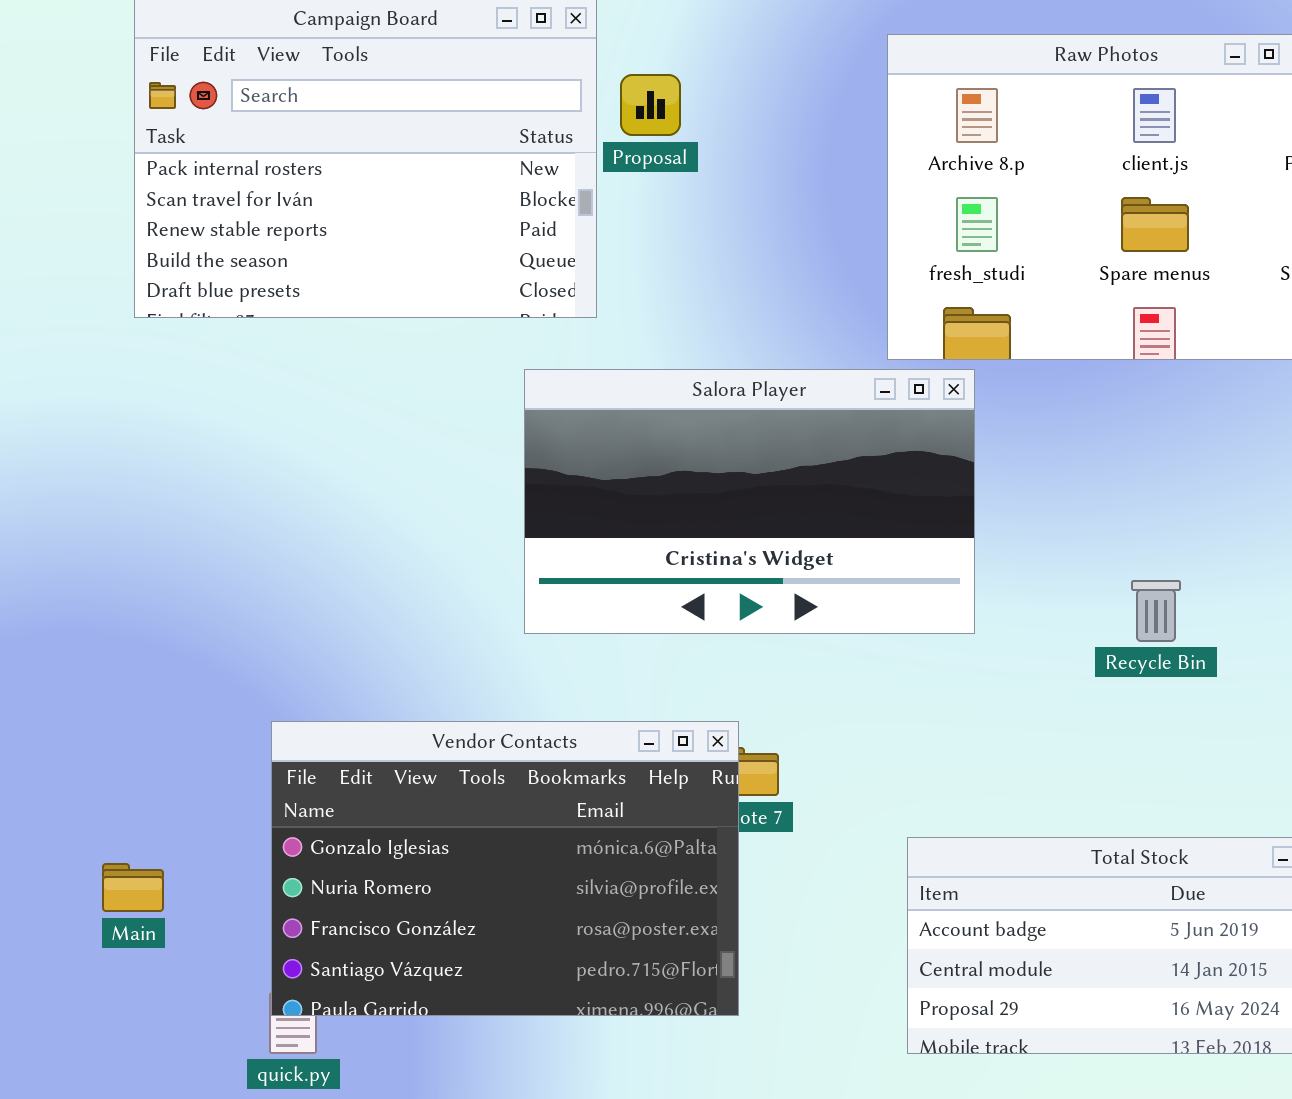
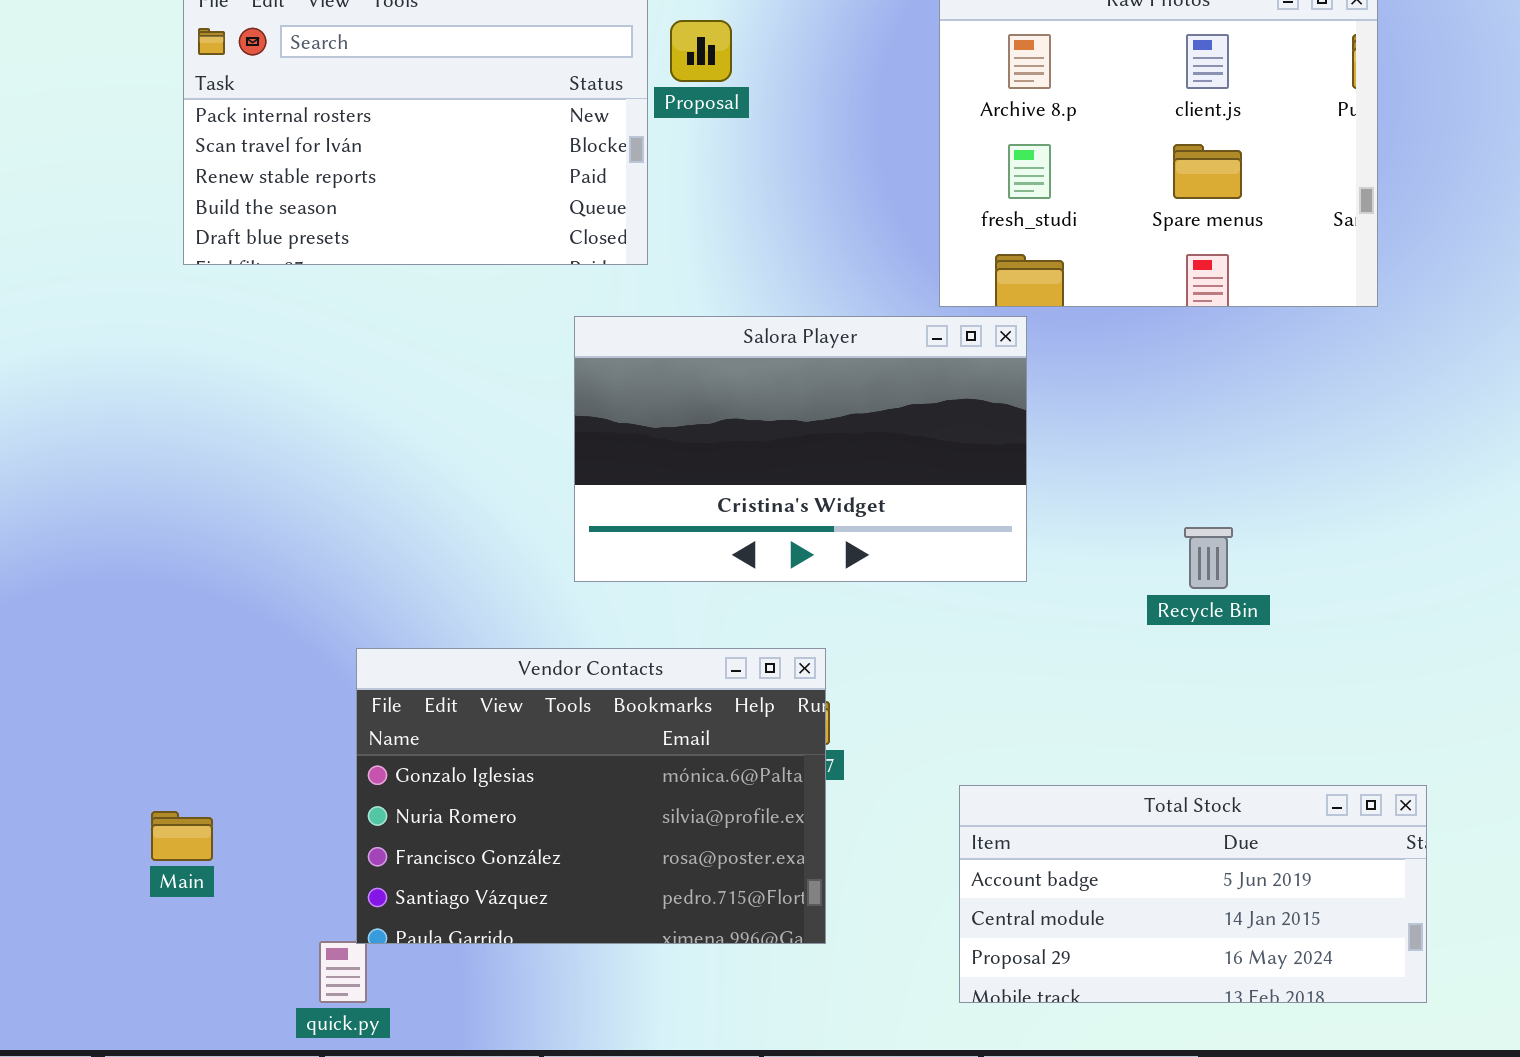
Vendor Contacts: [271,721,739,1016] -> [356,648,826,944], moved

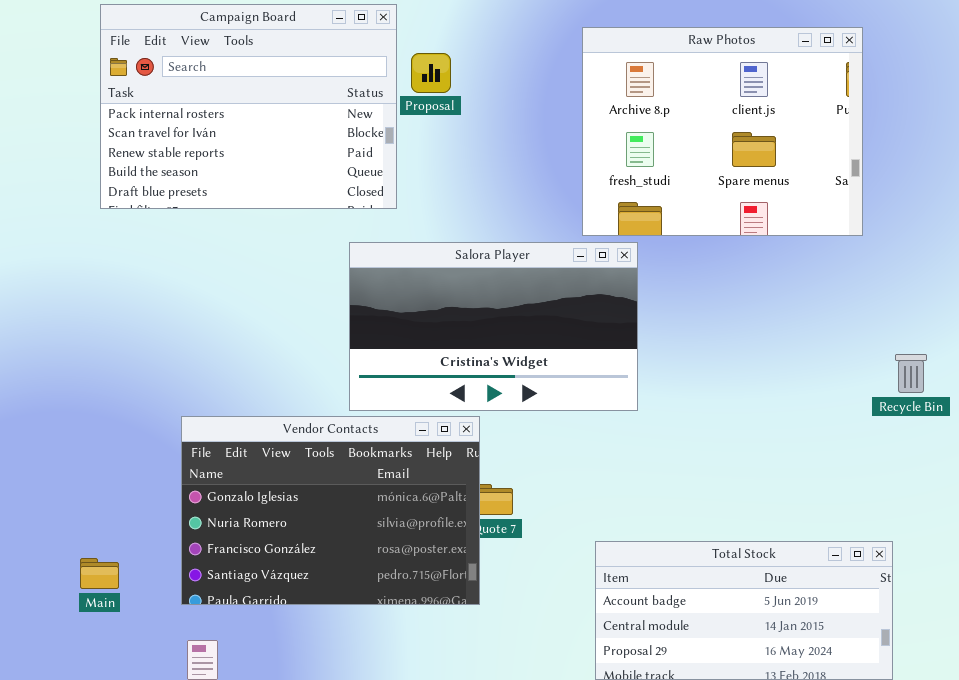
Recycle Bin: [1184,527,1233,589] -> [895,354,927,393], moved
Vendor Contacts: [356,648,826,944] -> [181,416,480,605], moved

